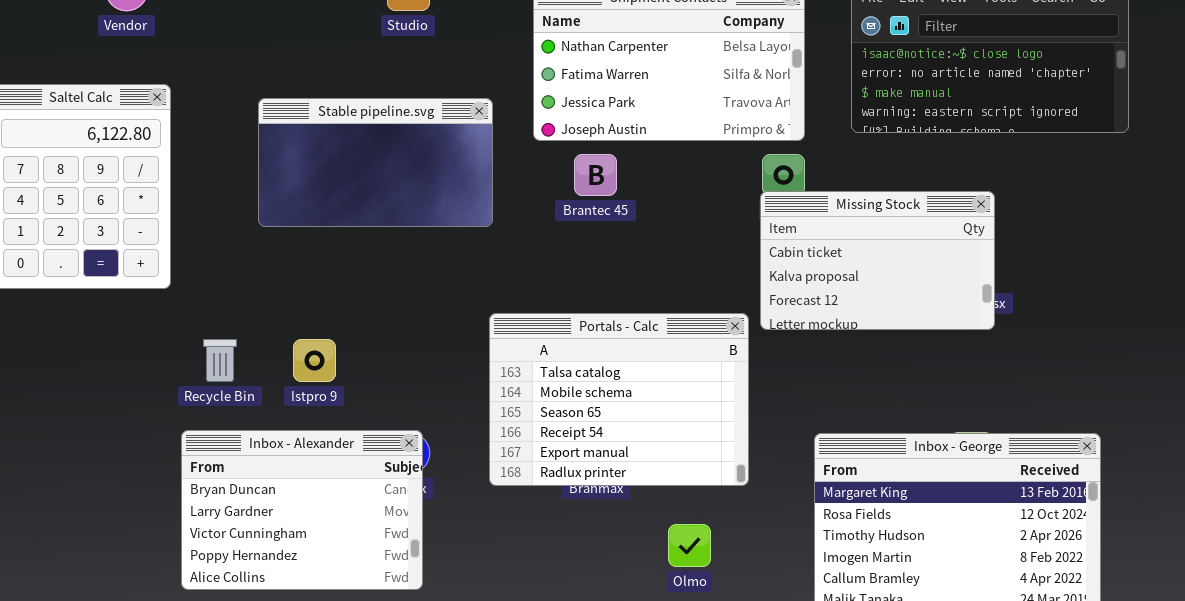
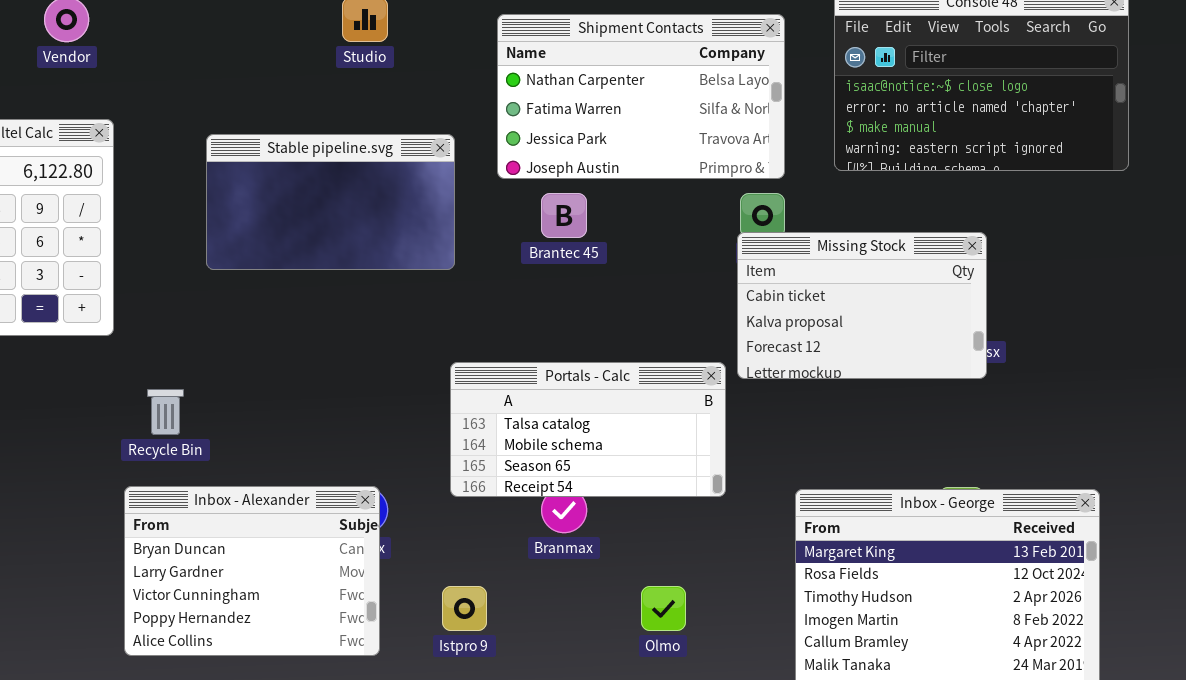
Portals - Calc: [489,313,749,486] -> [450,362,726,497], resized
Istpro 9: [293,339,336,382] -> [442,586,487,631], moved

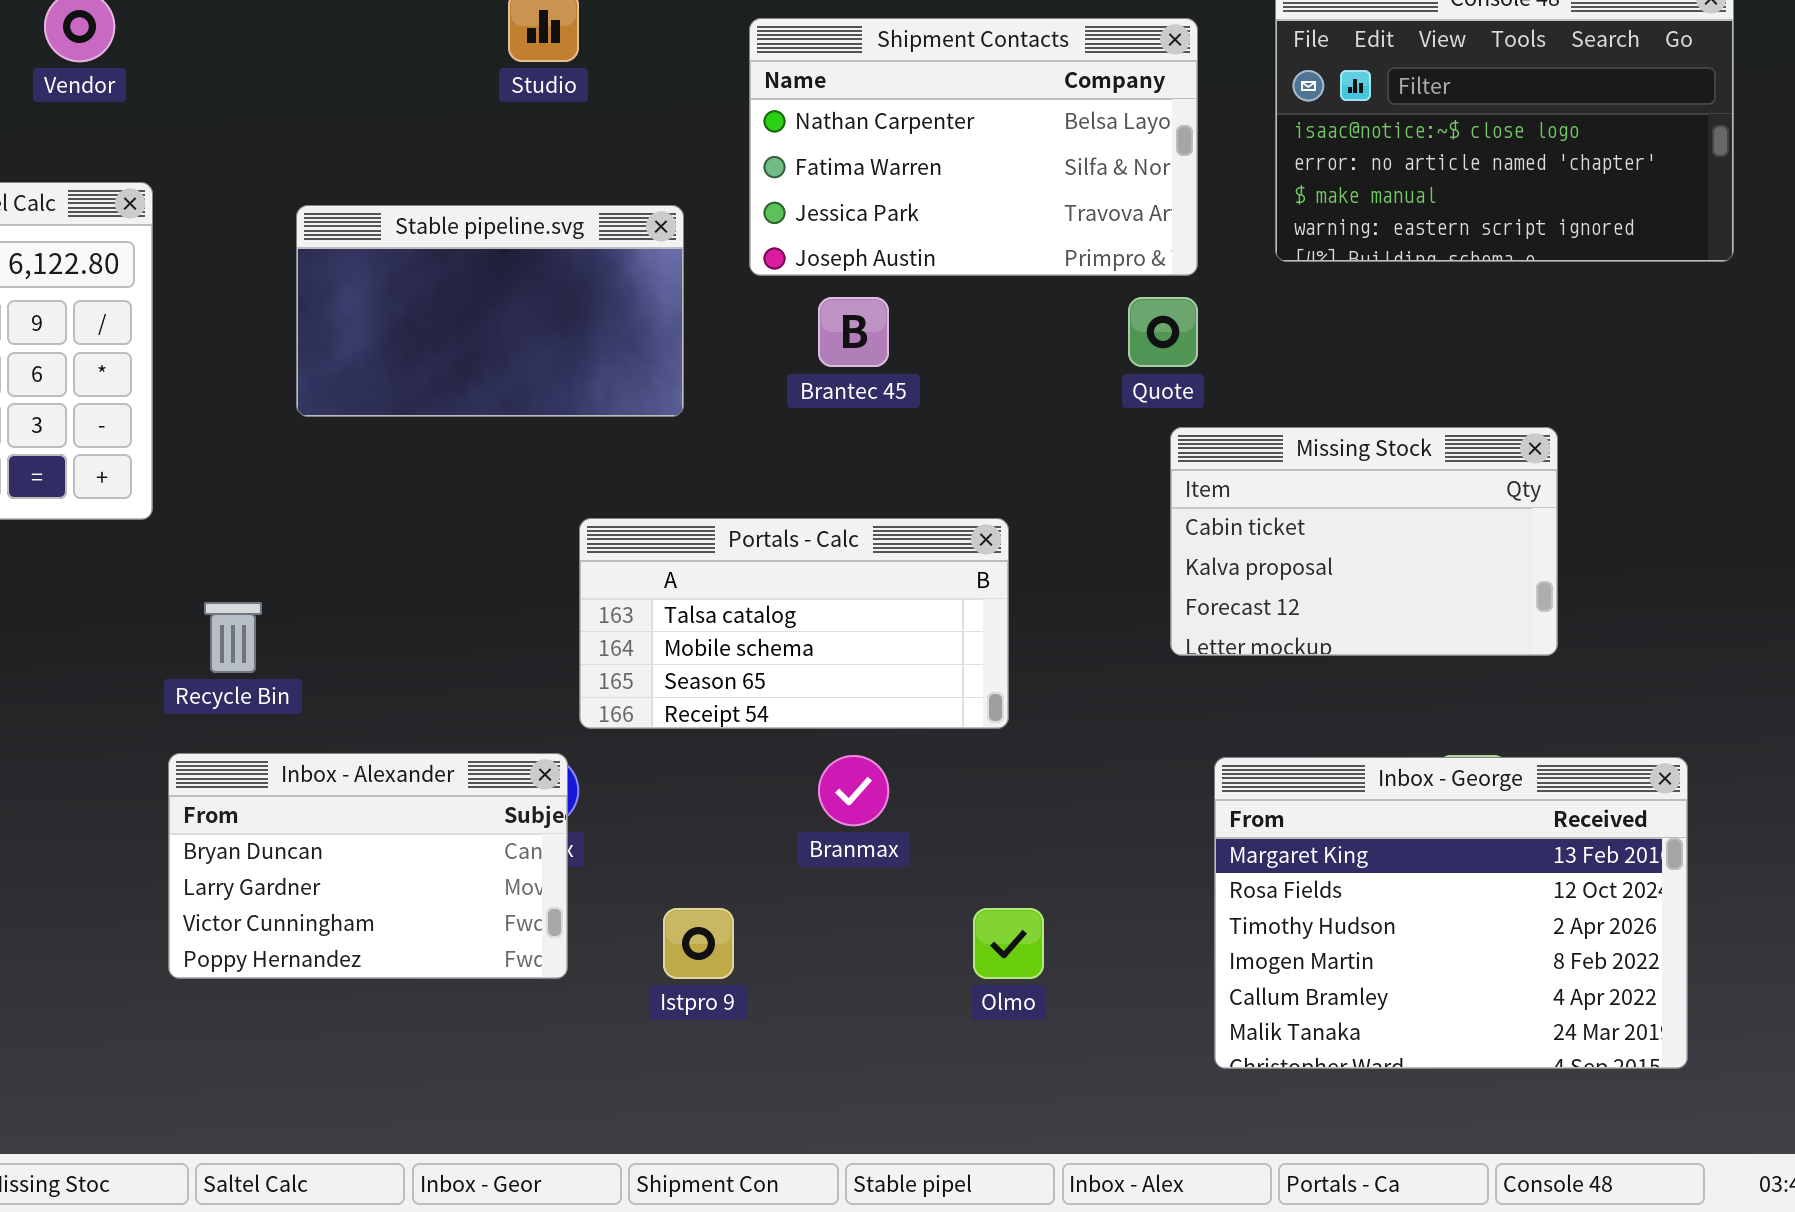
Missing Stock: [737,232,987,379] -> [1170,427,1558,656], moved
Portals - Calc: [450,362,726,497] -> [579,518,1009,729], moved
Inbox - Alexander: [124,486,380,656] -> [168,753,568,979], resized

